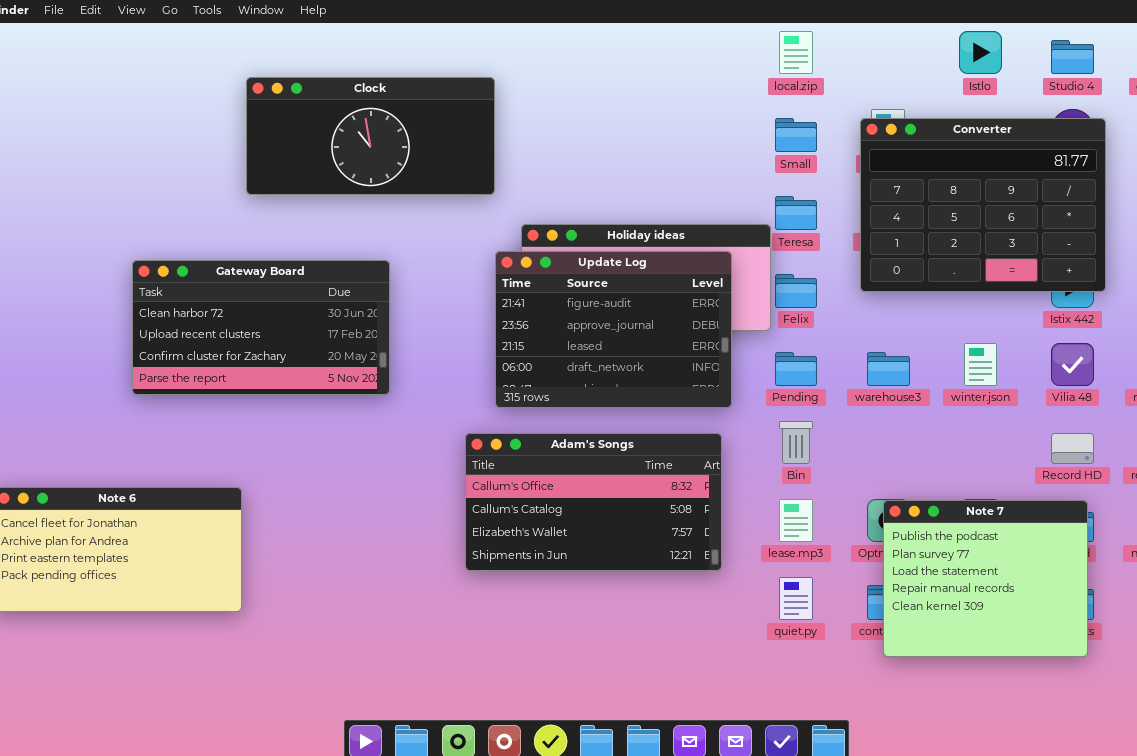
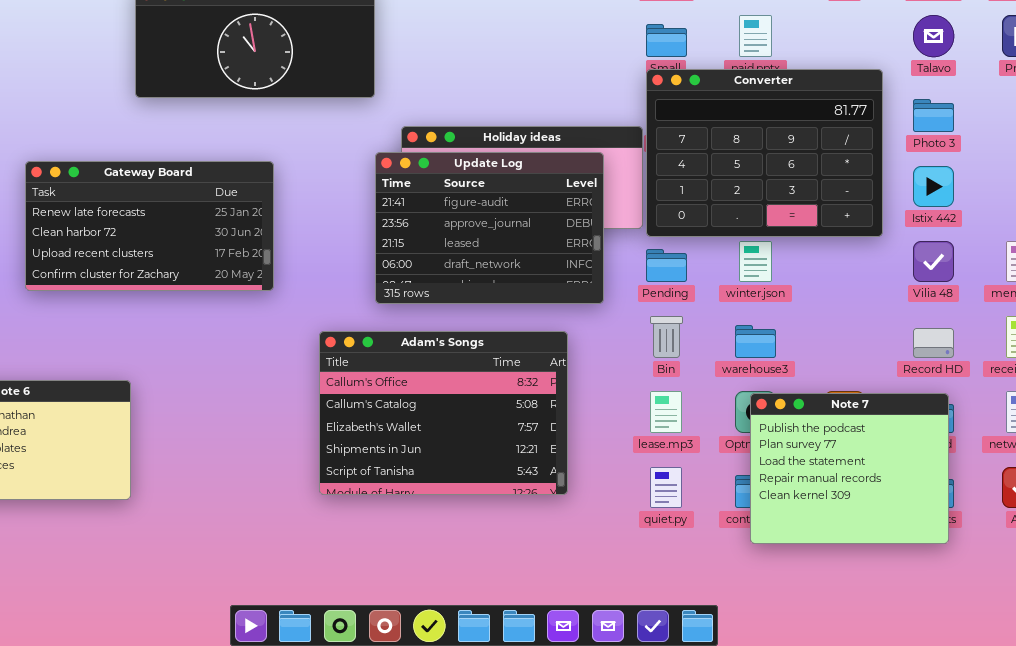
Converter: [860,118,1106,292] -> [646,69,883,237], moved
Gateway Board: [132,260,390,395] -> [25,161,274,291], scrolled up 1 row
winter.json: [964,343,997,386] -> [739,241,772,282], moved
warehouse3: [867,352,910,386] -> [735,325,776,358], moved
Adam's Songs: [465,433,722,571] -> [319,331,568,495], moved, resized

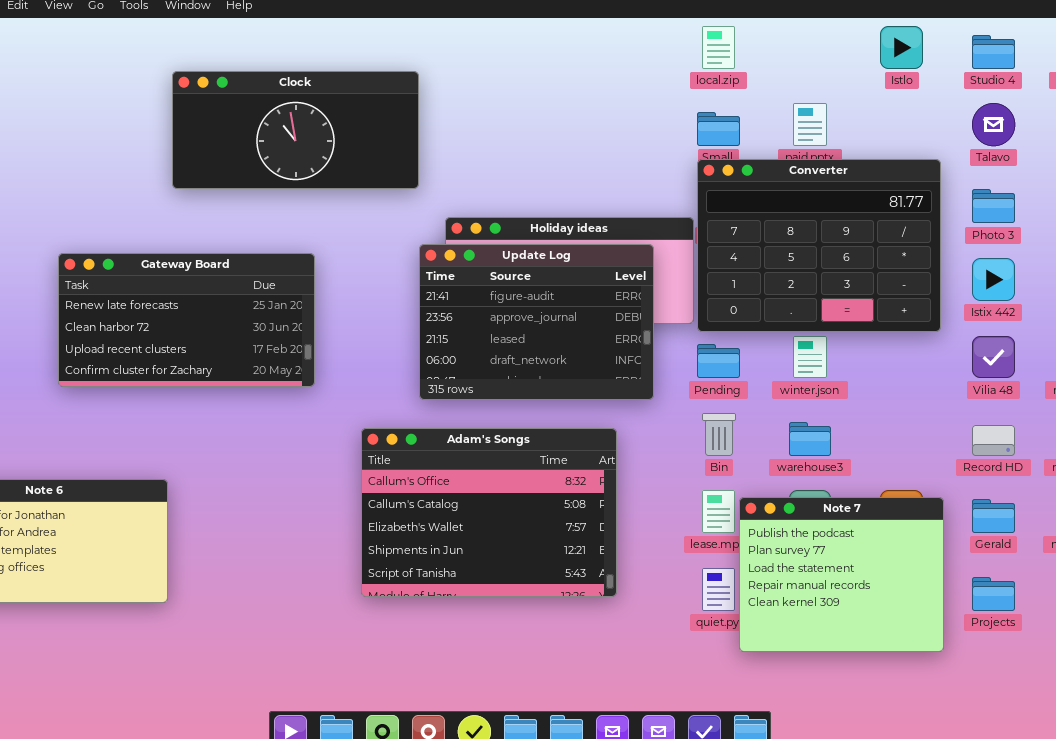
Note 7: [750,393,949,544] -> [739,497,944,652], moved

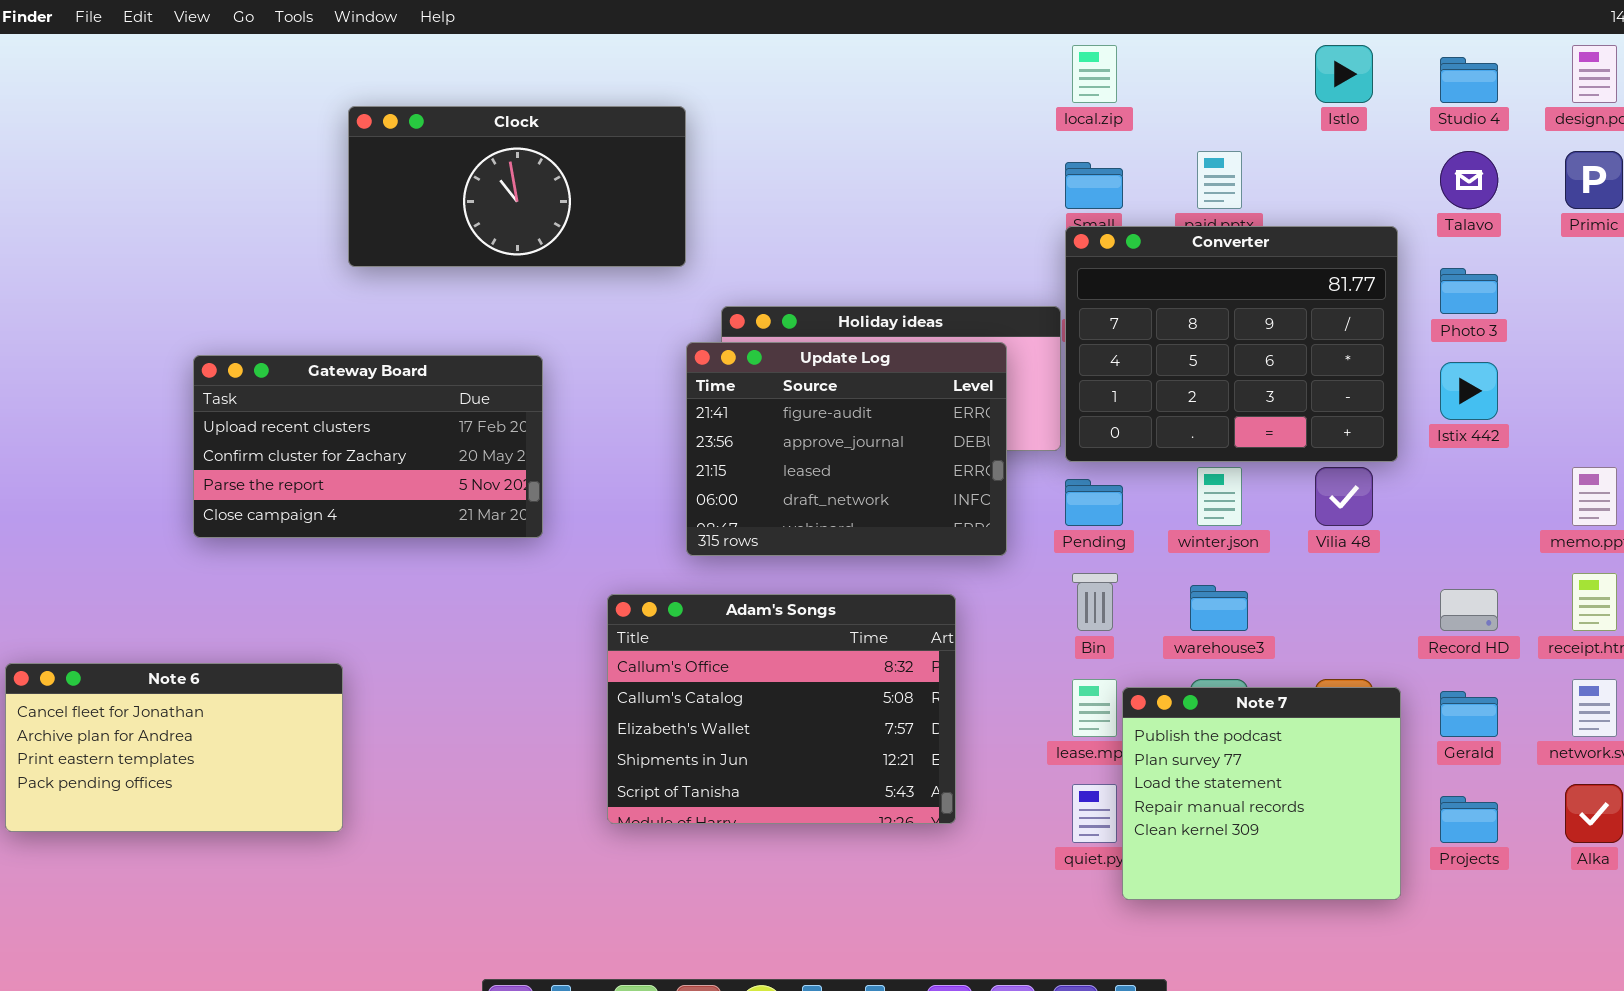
Gateway Board: [58,253,315,387] -> [193,355,543,538], scrolled down 2 rows
Vilia 48: [972,336,1015,378] -> [1315,467,1373,526], moved

